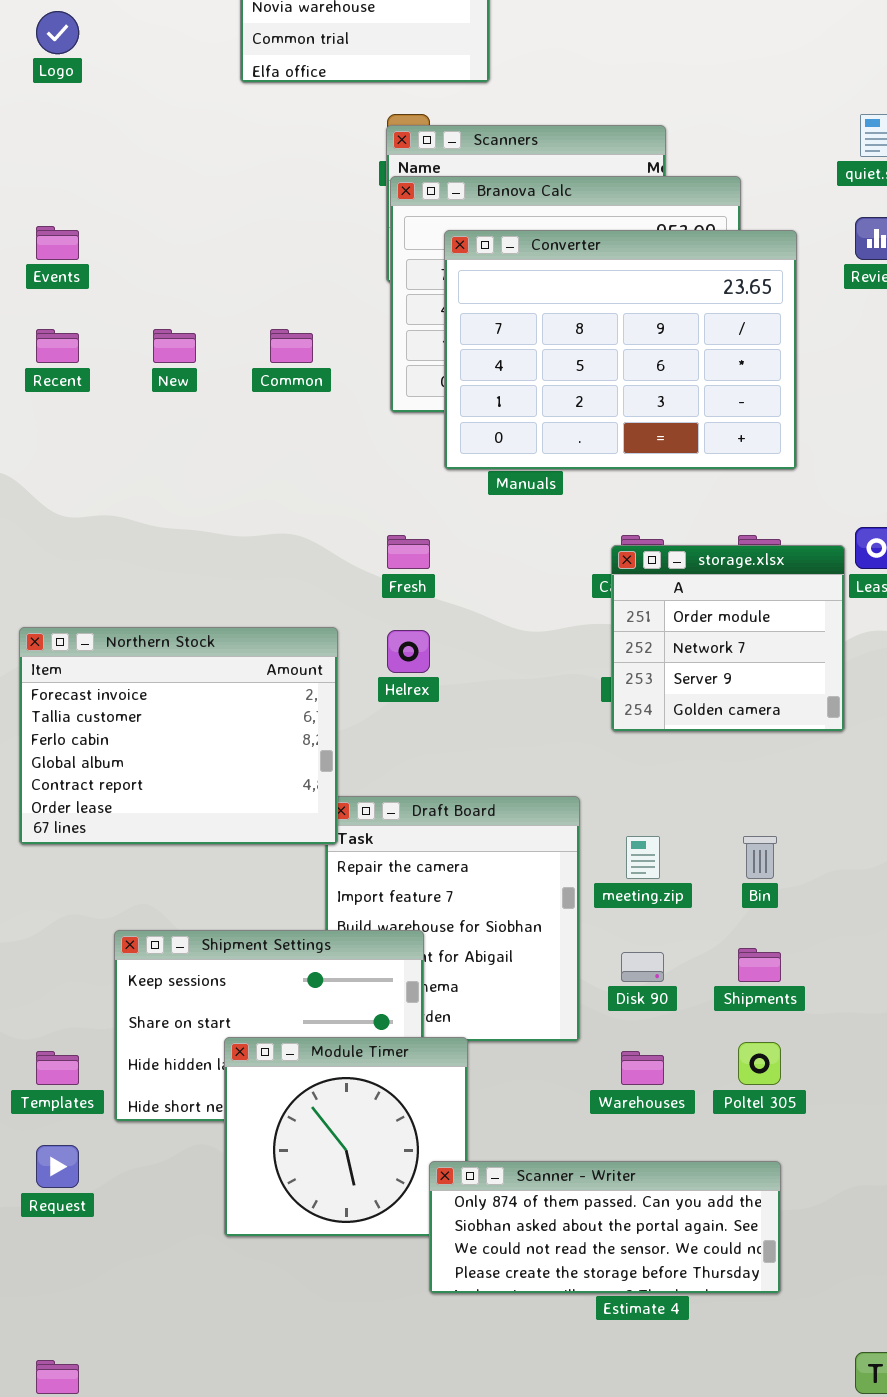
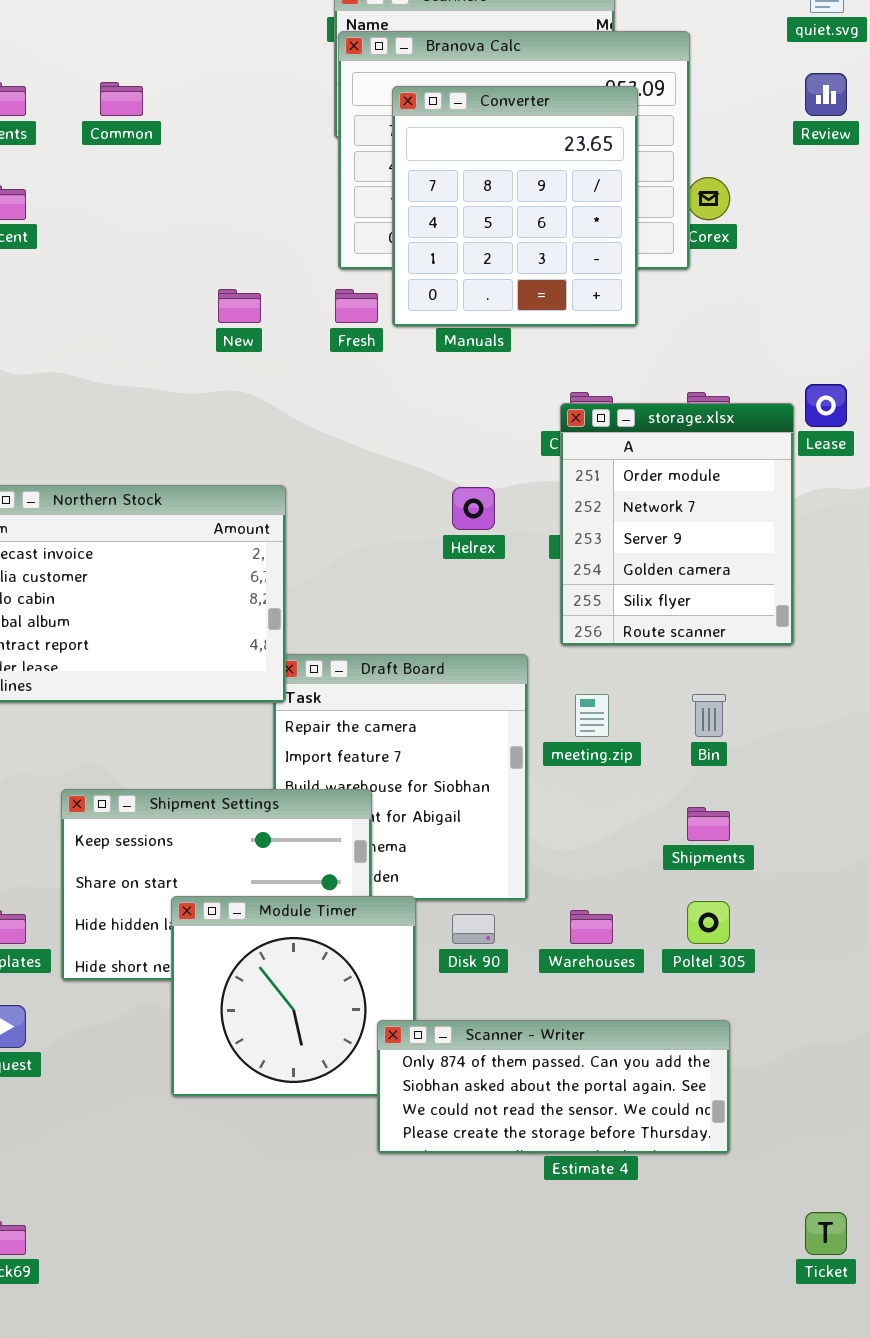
Converter: [444,230,797,470] -> [392,86,638,327], resized
New: [153,329,196,363] -> [218,289,261,323], moved
Common: [270,329,313,363] -> [100,82,143,116], moved
Fresh: [387,535,430,569] -> [335,289,378,323], moved
storage.xlsx: [611,545,845,732] -> [560,403,794,646], resized
Helrex: [387,630,430,673] -> [452,487,495,530], moved
Disk 90: [621,952,664,982] -> [452,914,495,944], moved

